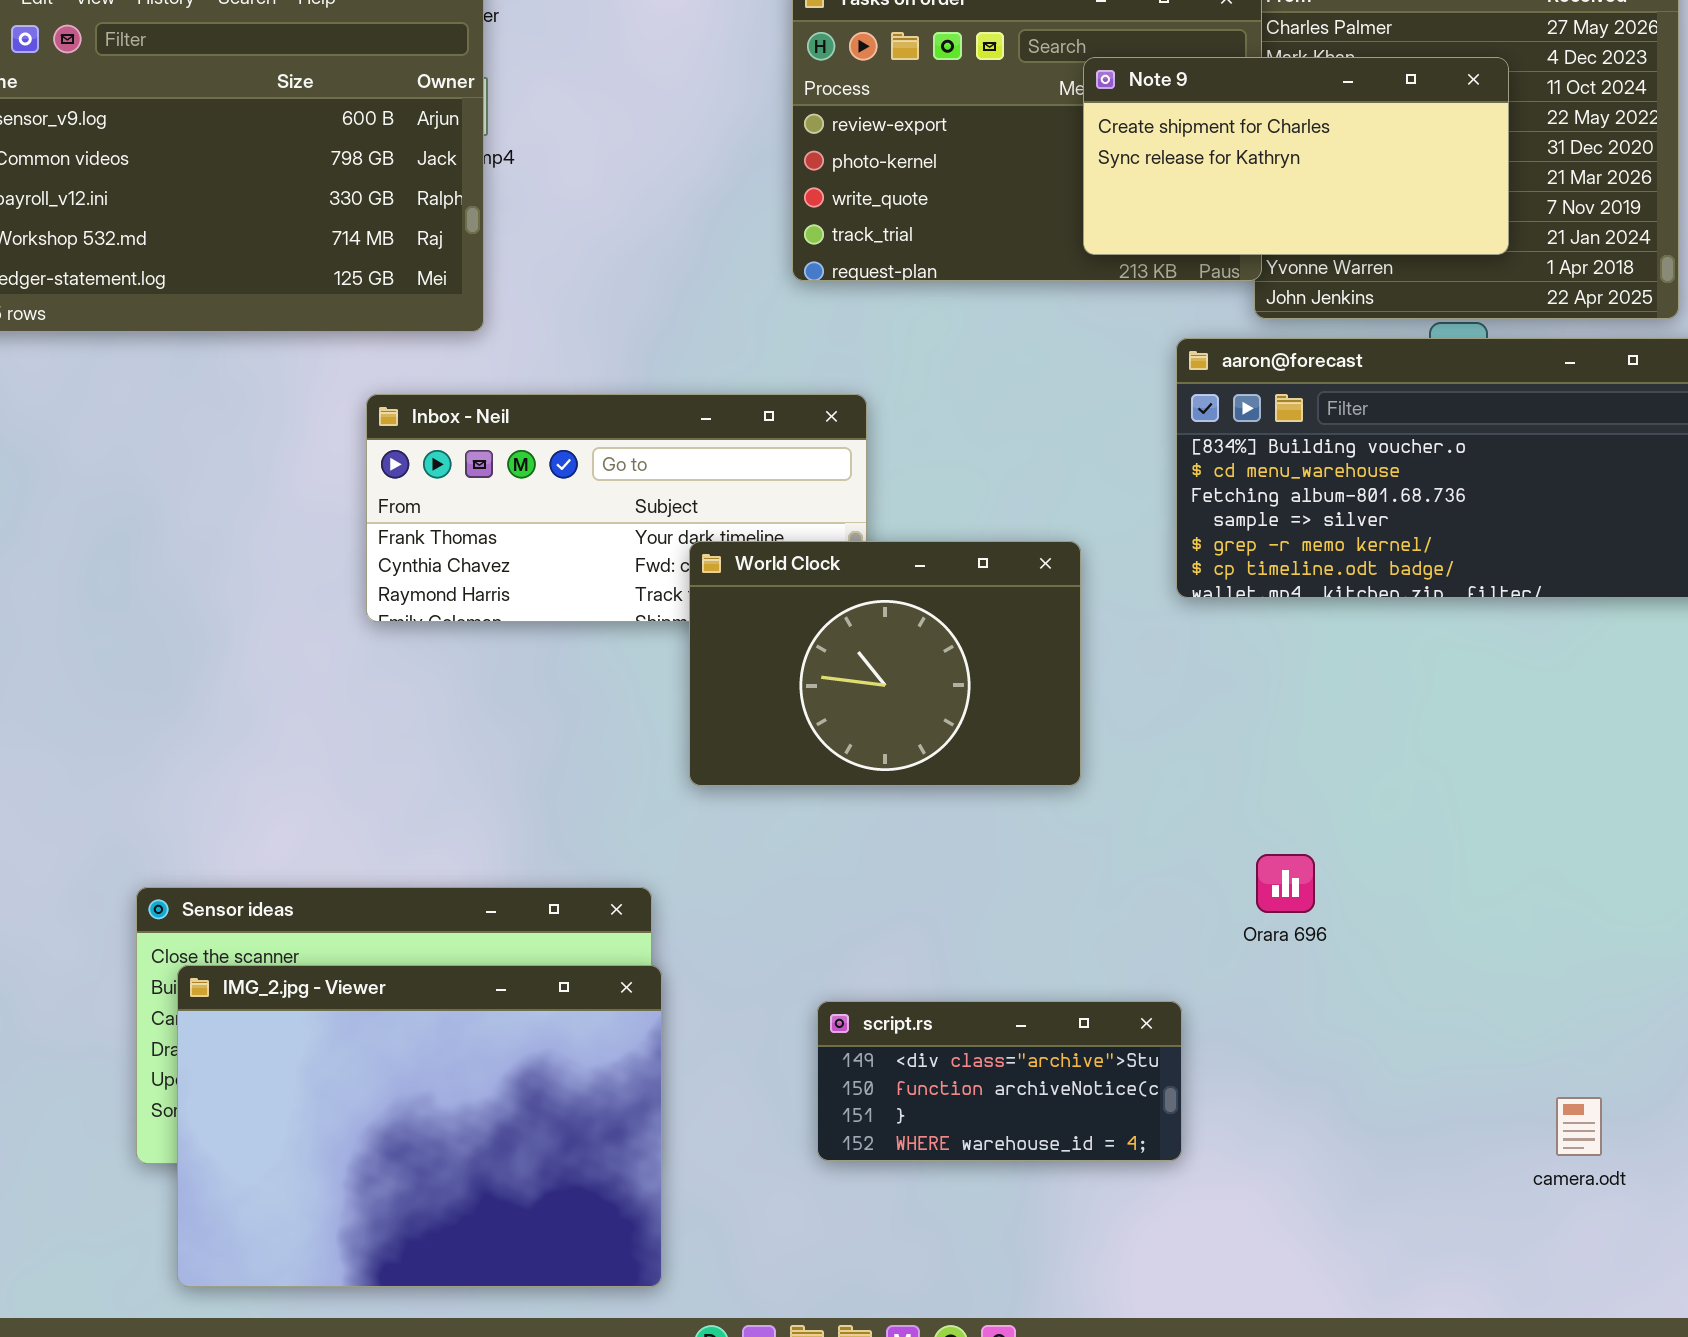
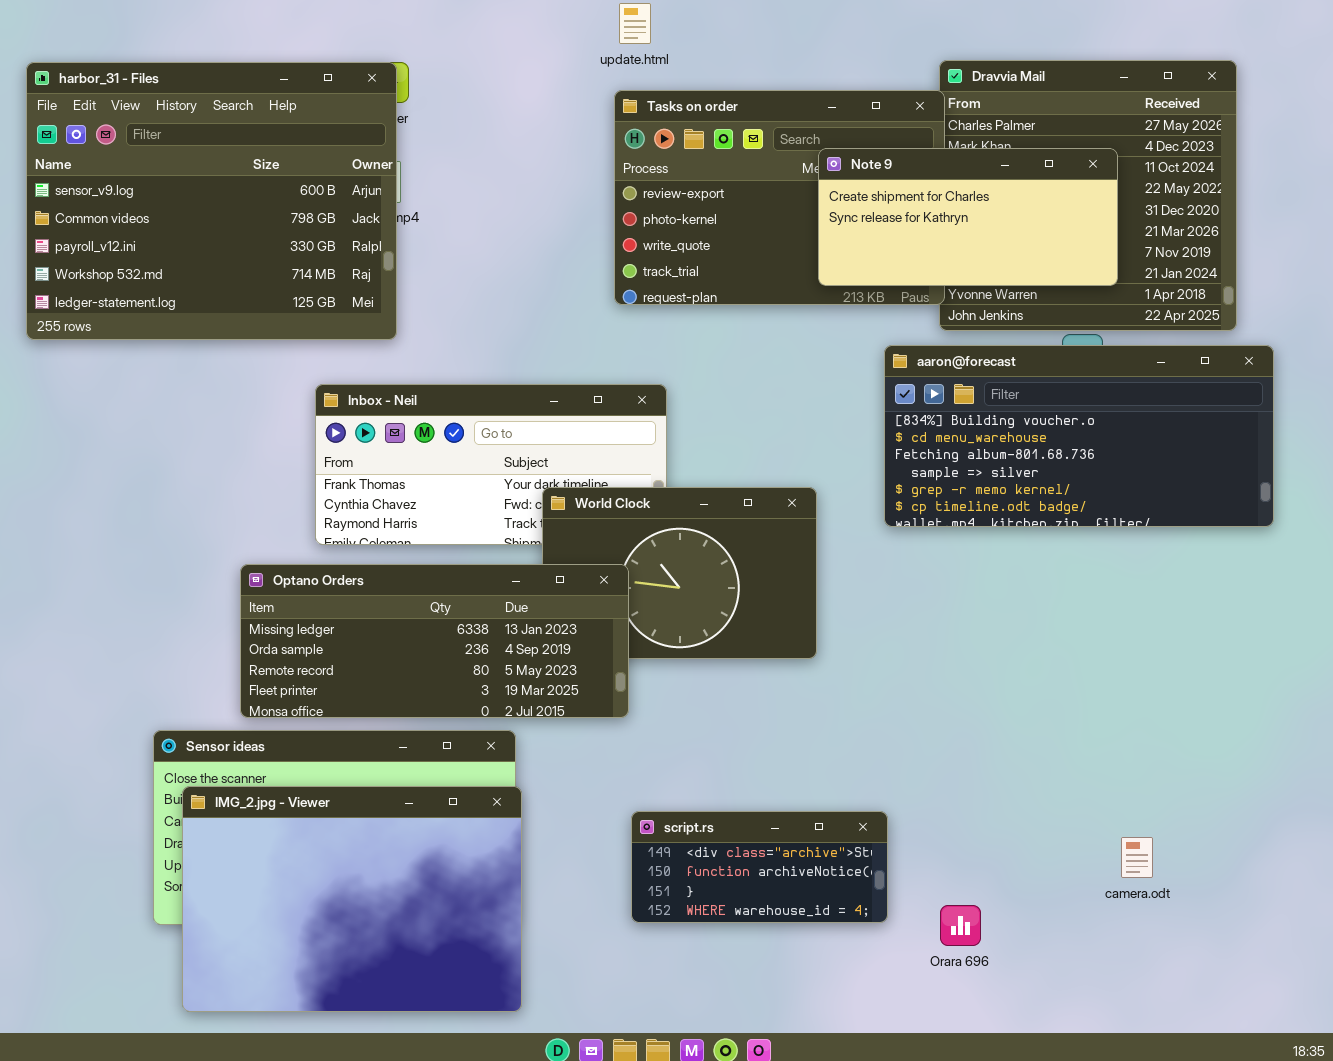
Optano Orders: none -> [240,564,629,718], opened
Orara 696: [1256,854,1315,913] -> [940,905,981,946], moved
camera.odt: [1556,1097,1602,1156] -> [1121,837,1153,878], moved

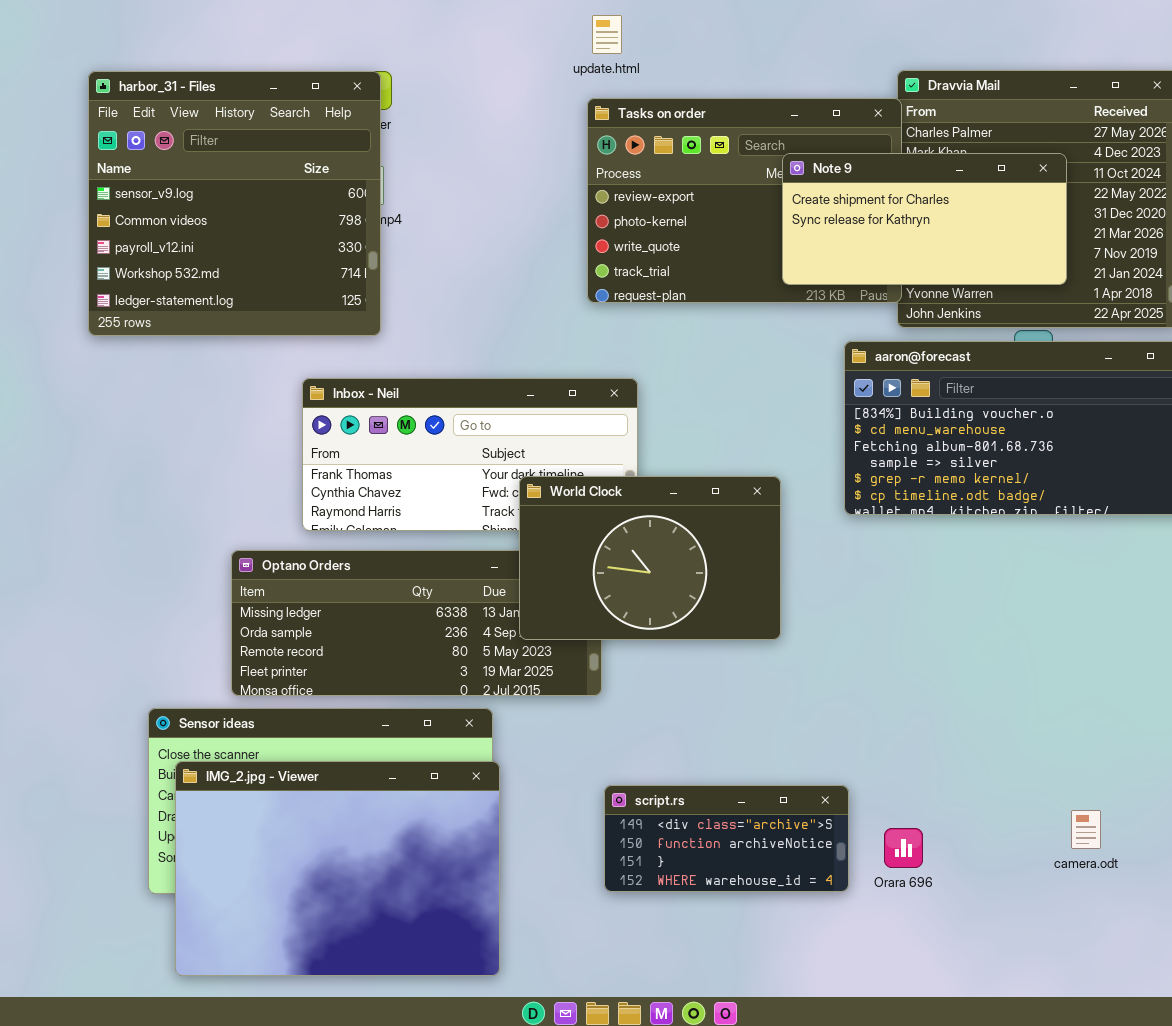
harbor_31 - Files: [26,62,397,340] -> [88,71,381,336], resized
World Clock: [542,487,817,659] -> [519,476,781,640], raised
Orara 696: [940,905,981,946] -> [884,828,923,868], moved

